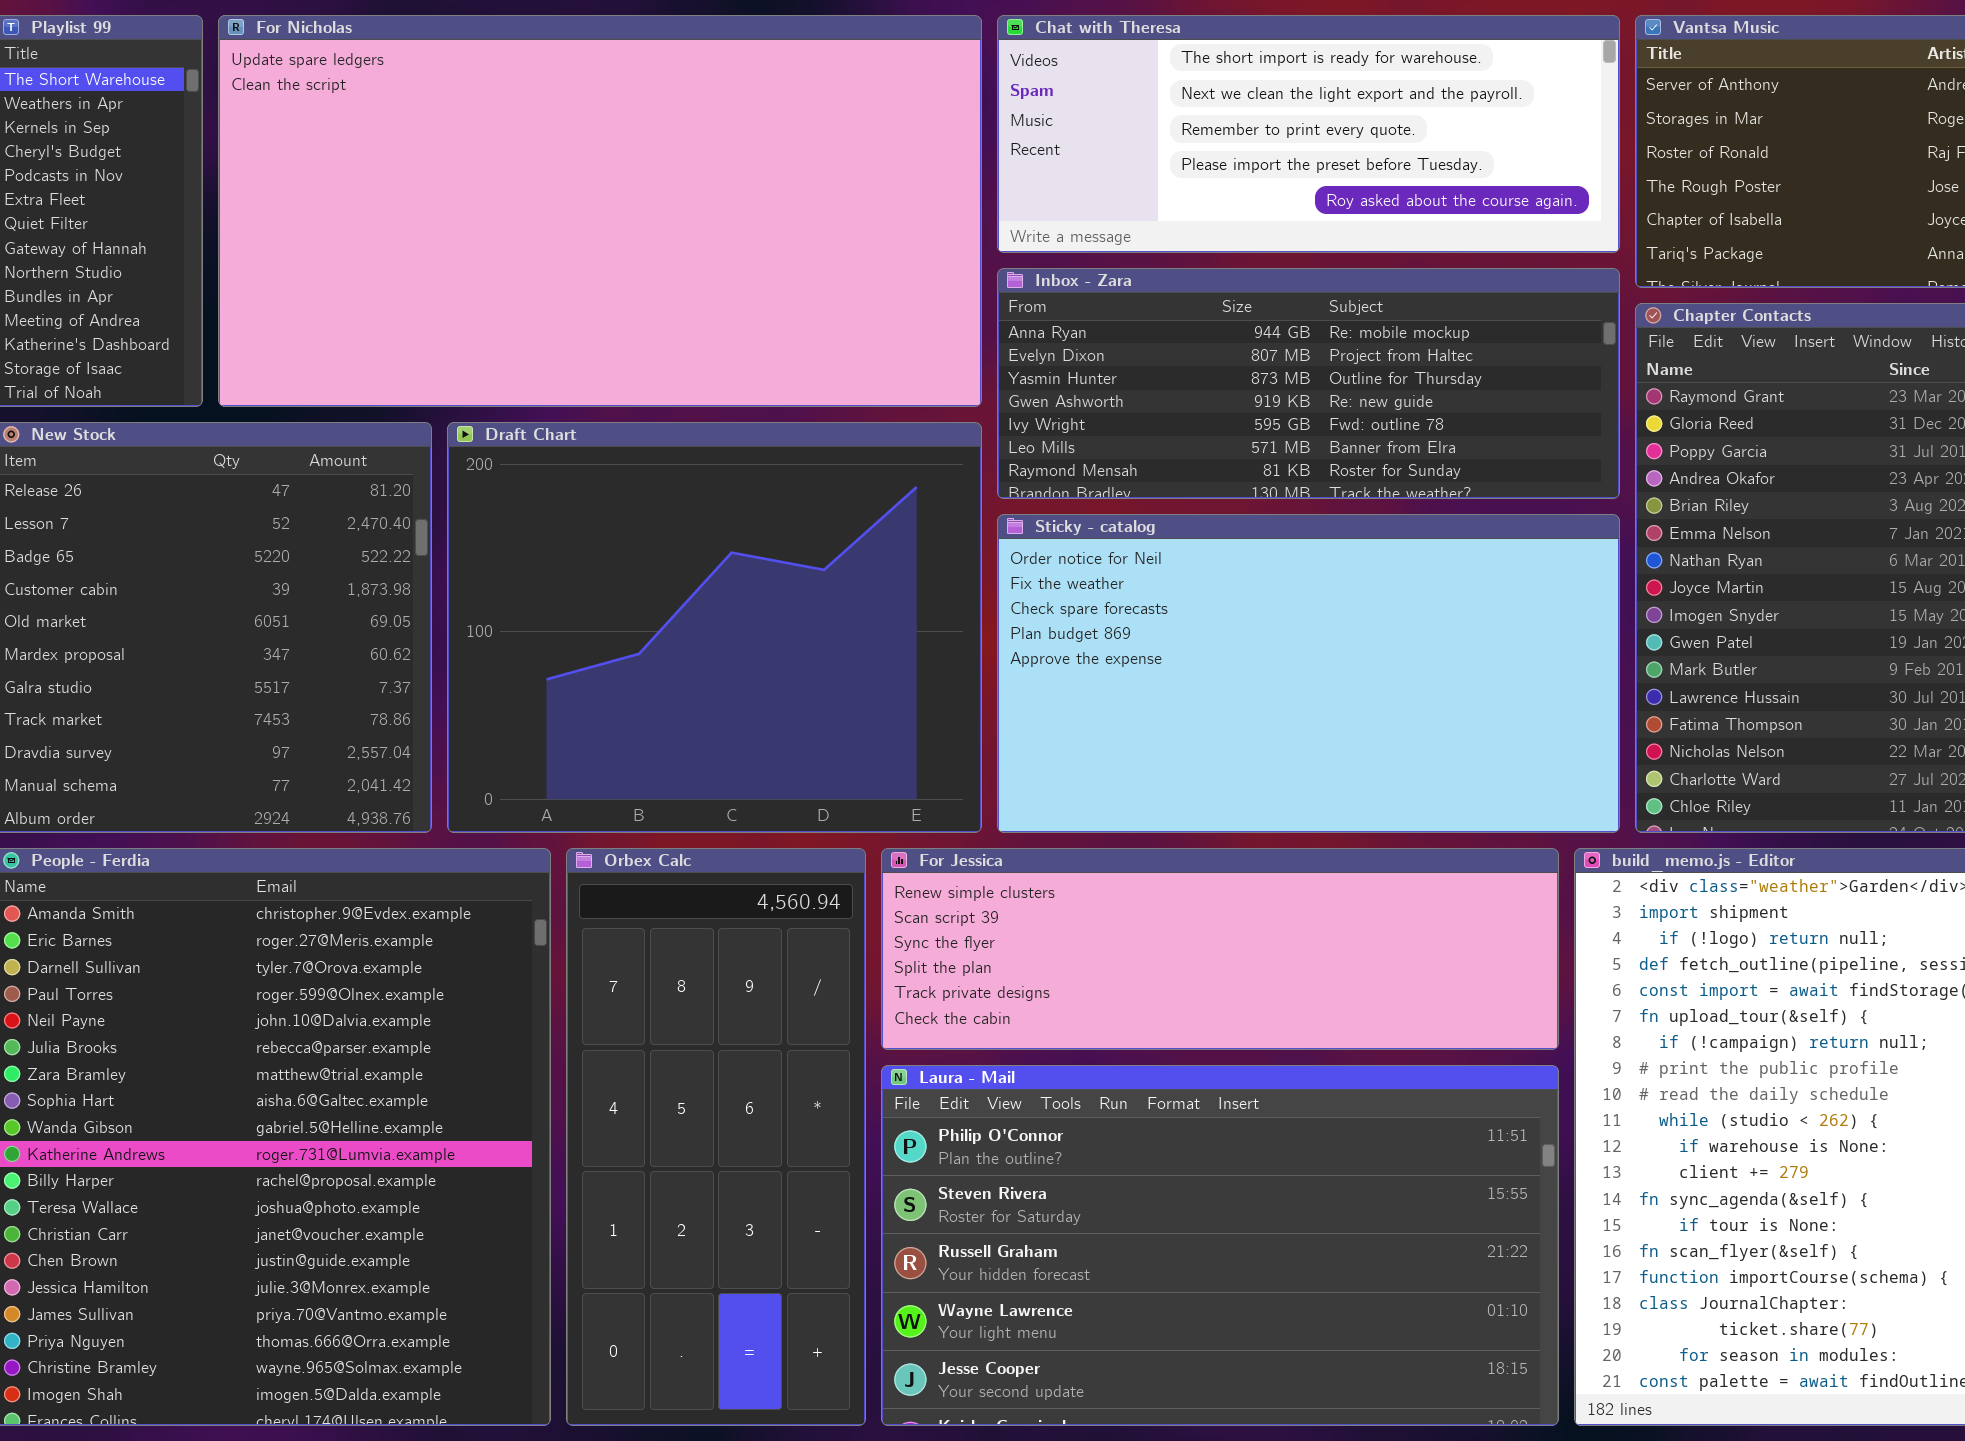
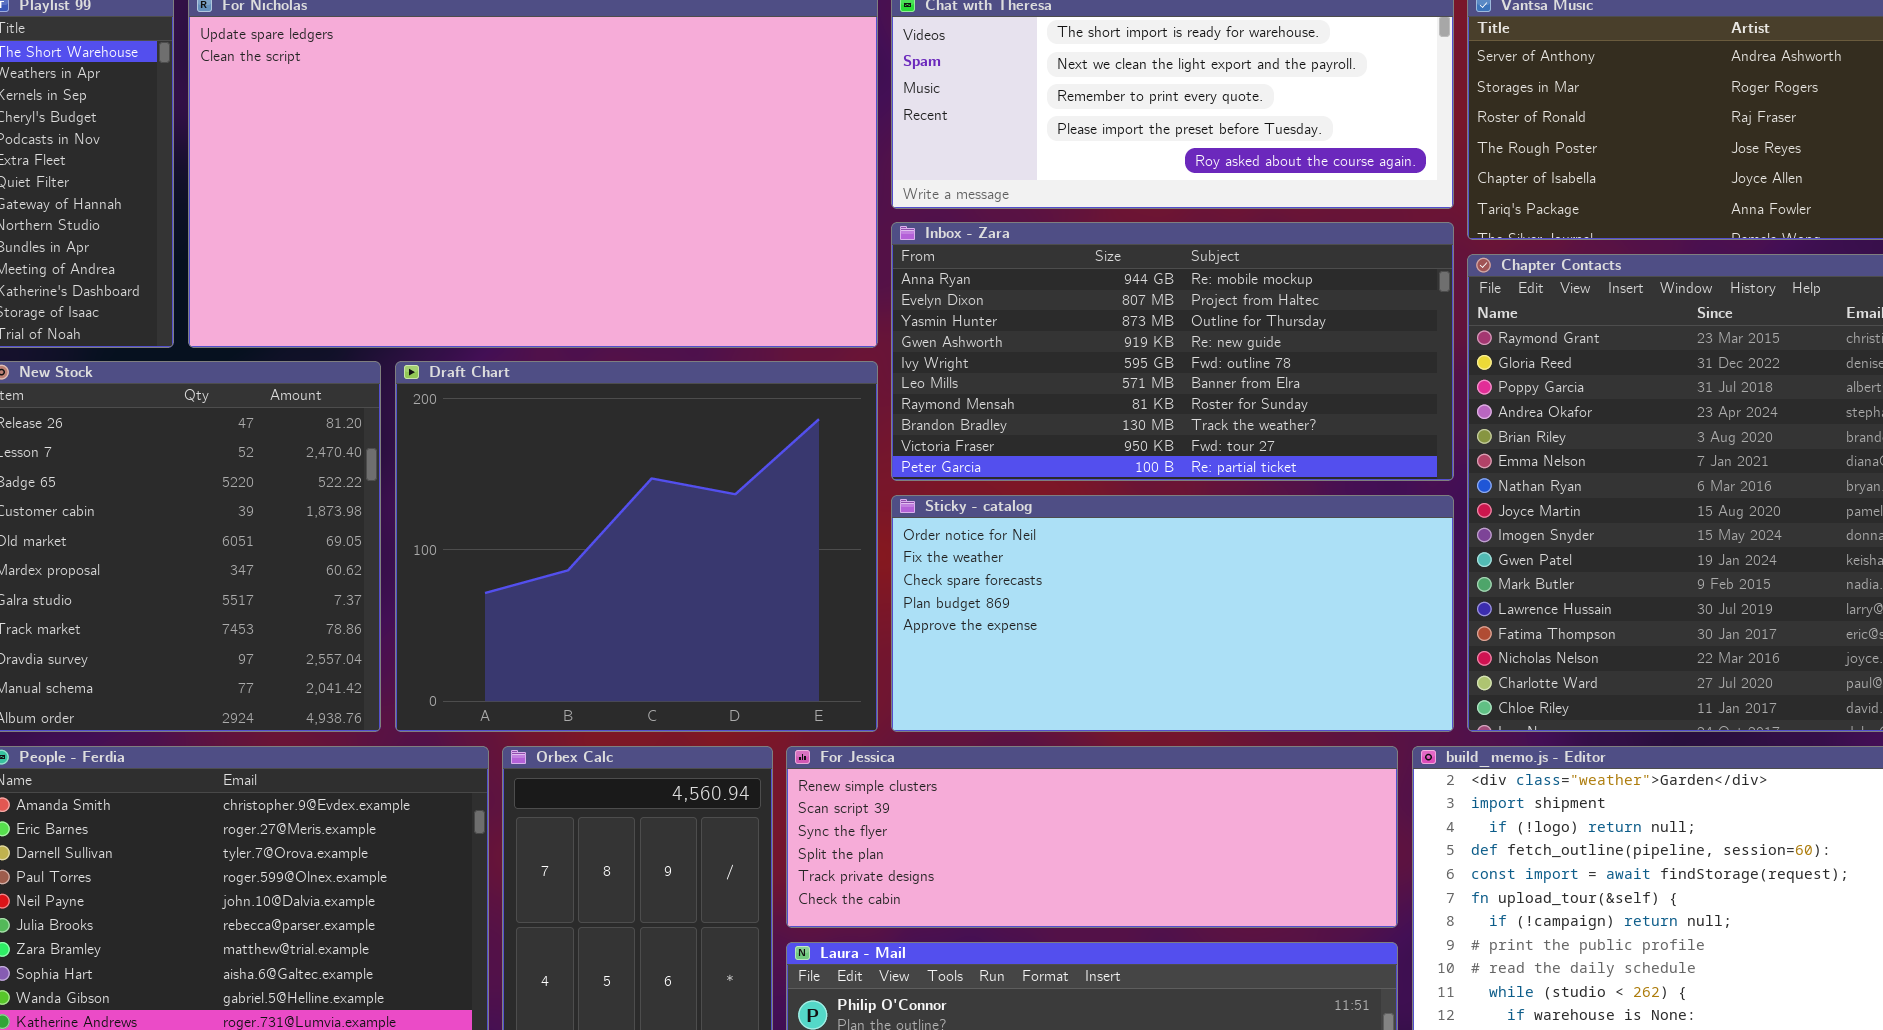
Inbox - Zara: [997,268,1620,499] -> [891,222,1454,481], resized
Sticky - catalog: [997,514,1620,833] -> [891,495,1454,732], resized

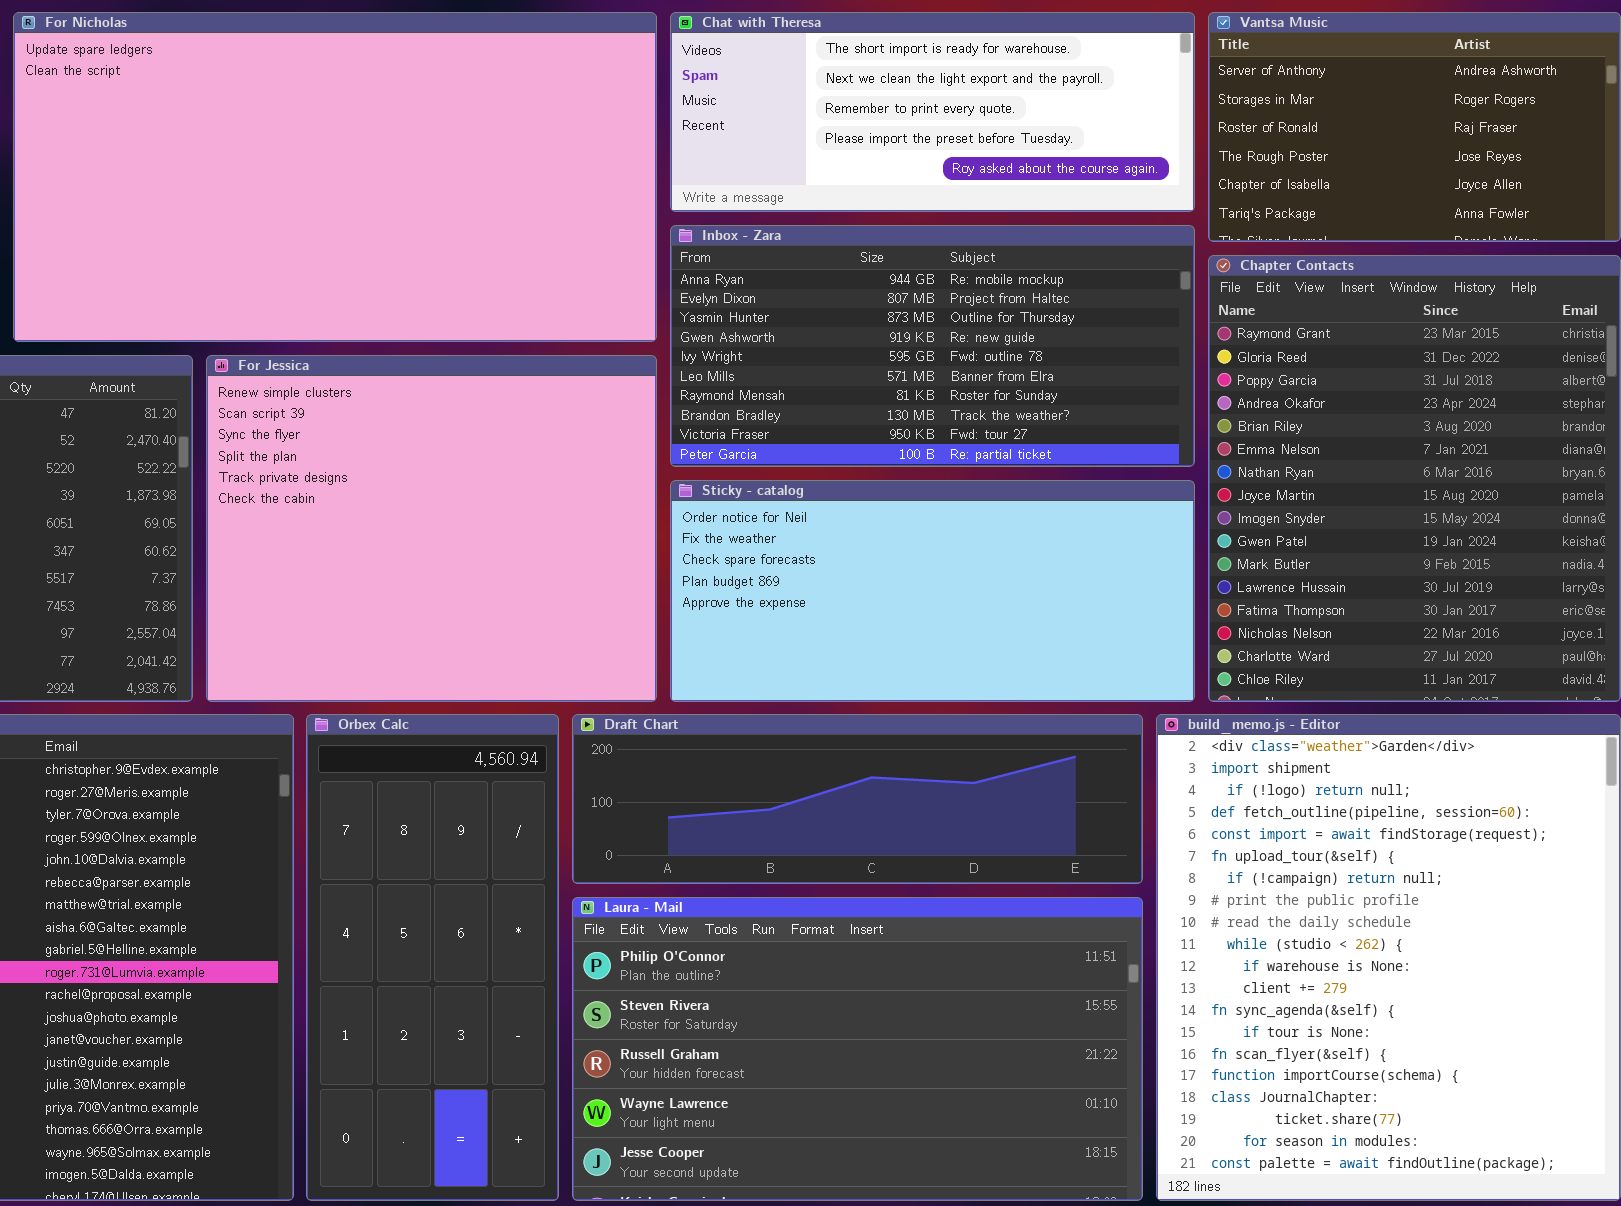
Draft Chart: [395,361,878,732] -> [572,714,1143,884], moved, resized
For Jessica: [786,746,1398,928] -> [206,355,657,702], moved, resized

